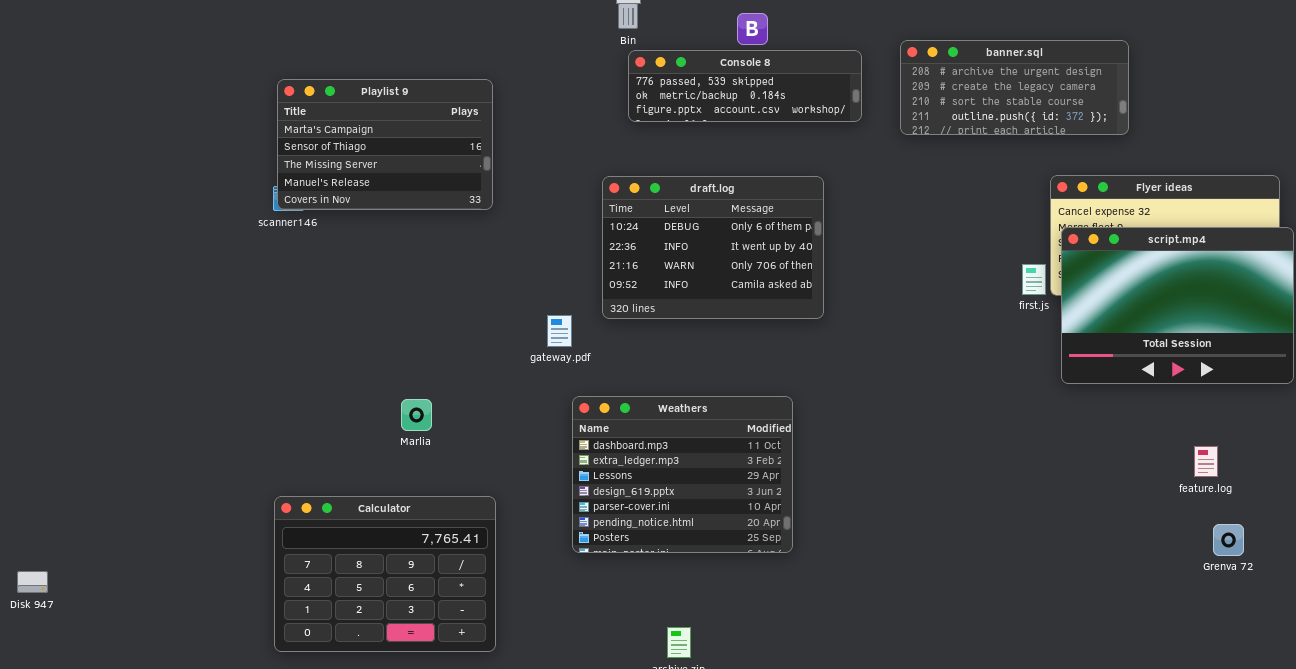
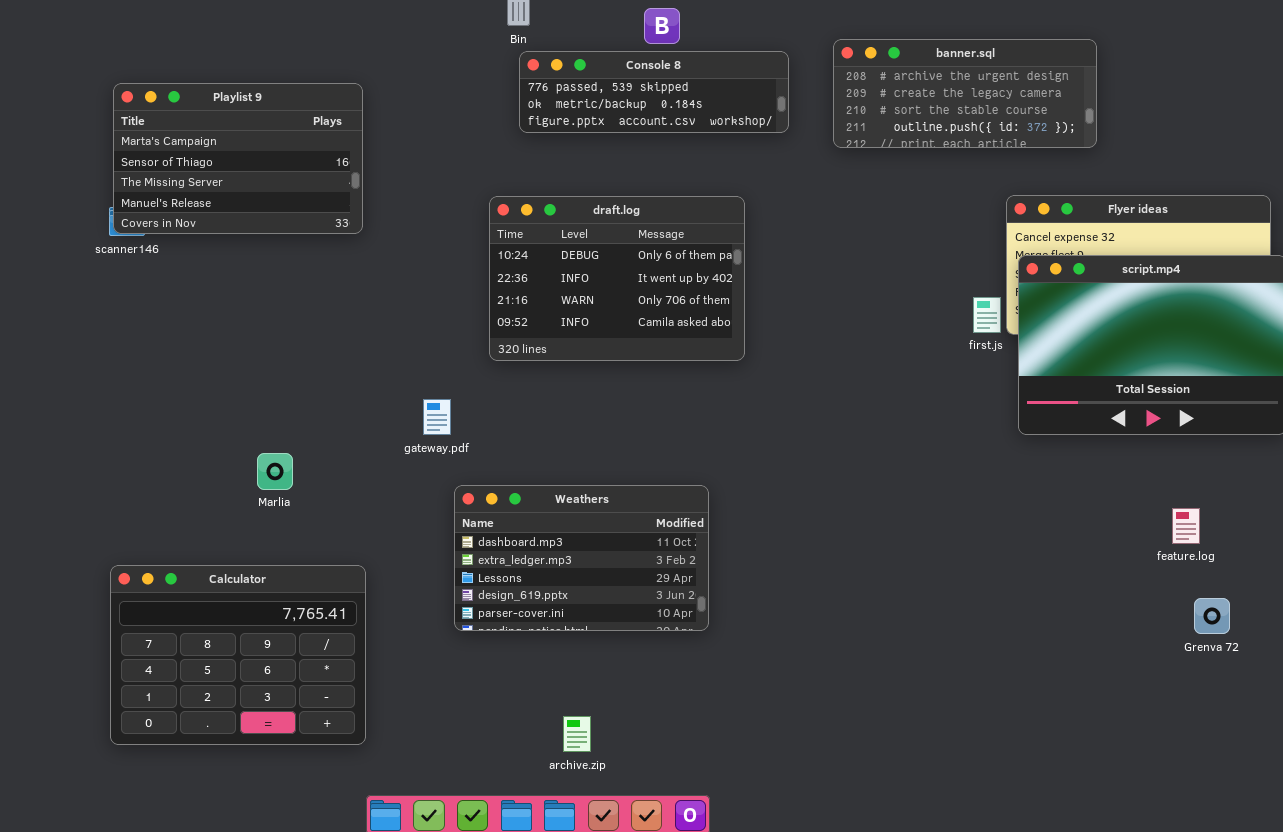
gateway.pdf: [547,315,572,347] -> [423,399,451,435], moved
Weathers: [572,396,793,553] -> [454,485,709,631], resized

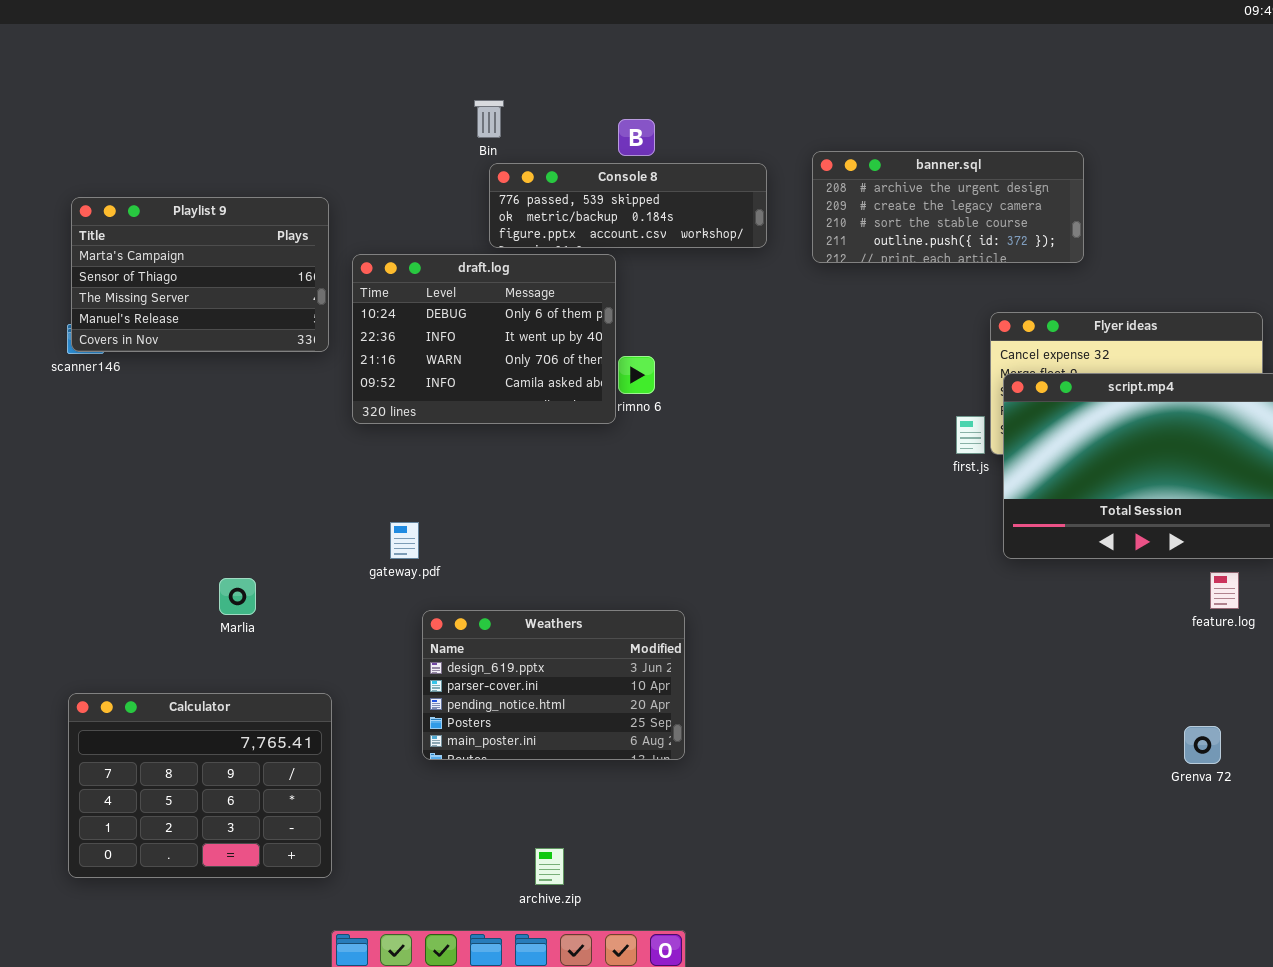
draft.log: [489,196,745,361] -> [352,254,616,424], moved
Weathers: [454,485,709,631] -> [422,610,685,760], scrolled down 3 rows
feature.log: [1172,508,1200,544] -> [1210,572,1239,609], moved

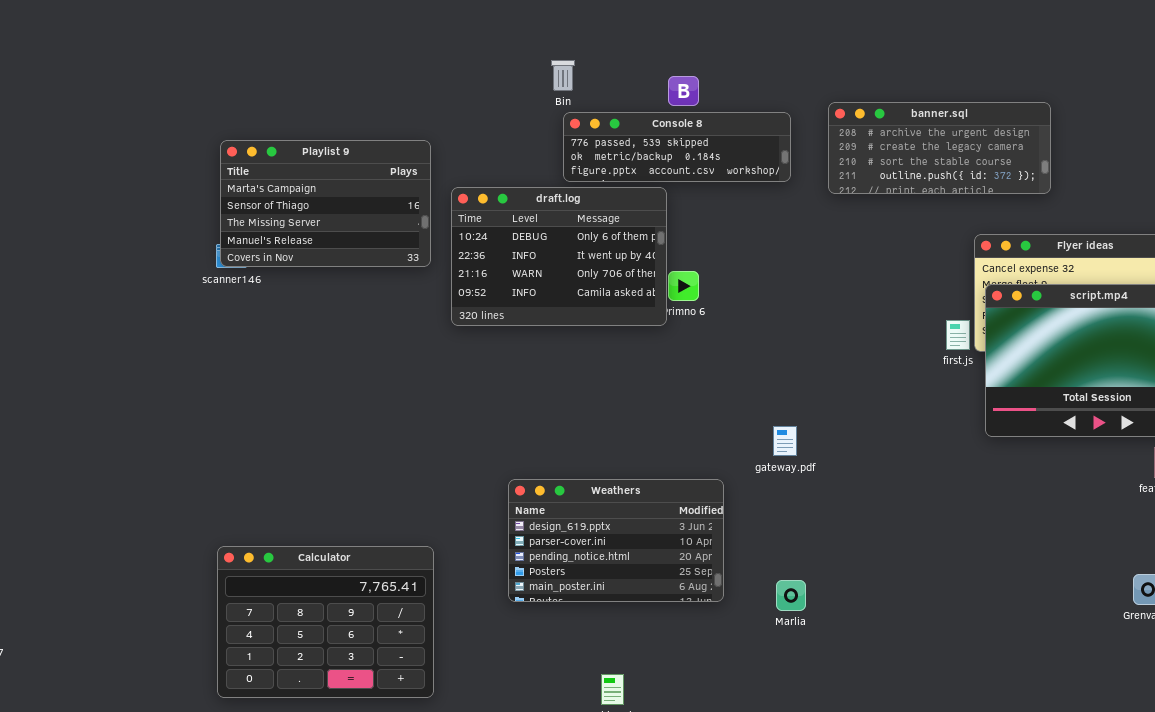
gateway.pdf: [390,522,419,559] -> [773,426,797,456], moved
Marlia: [219,578,256,615] -> [776,580,806,611], moved

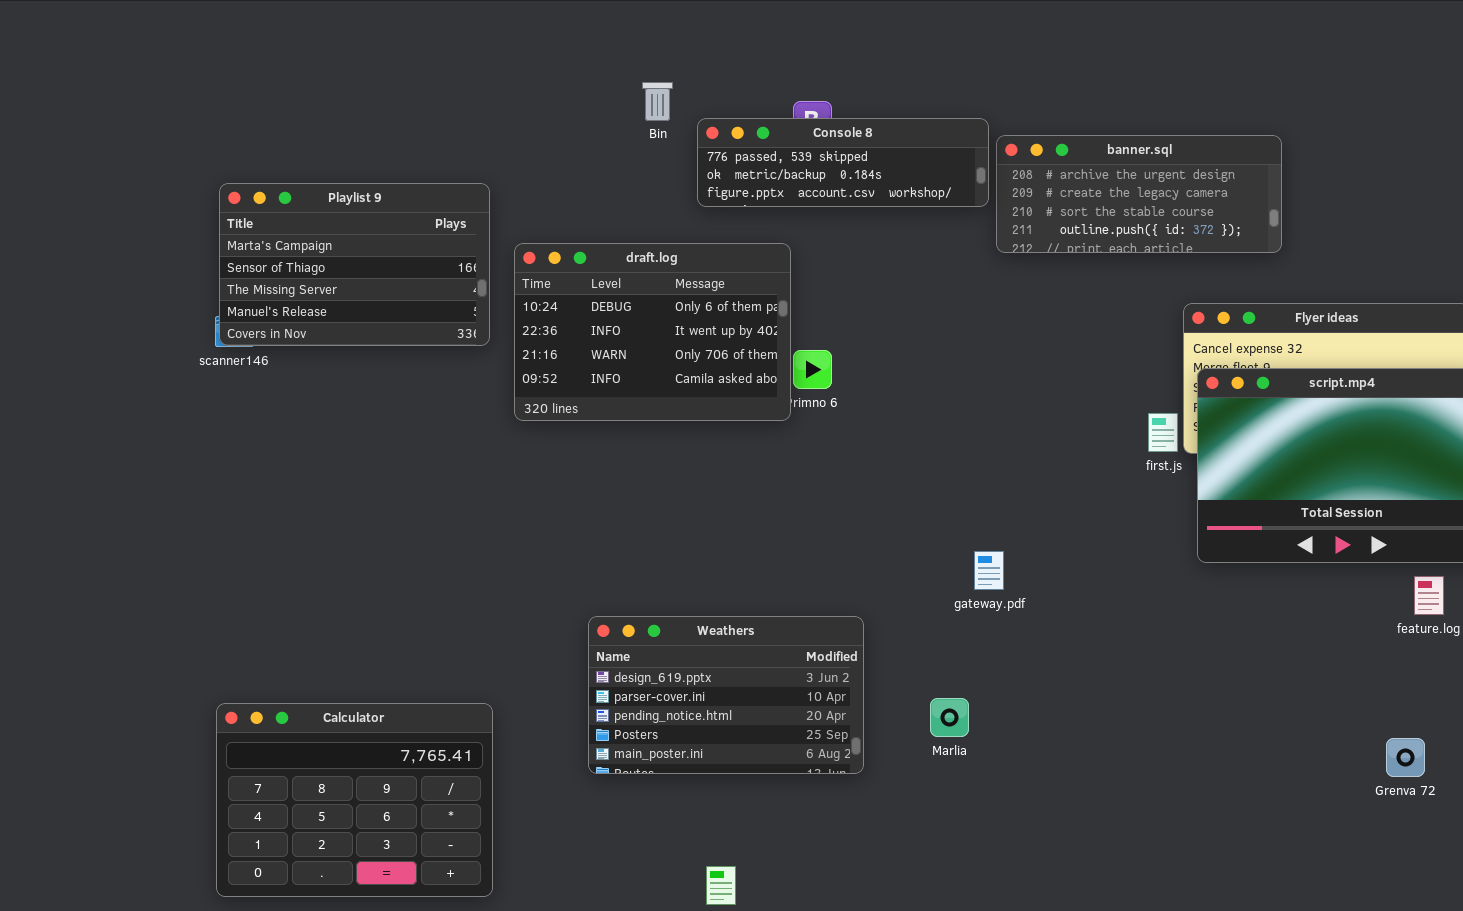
Console 8: [563,112,791,182] -> [697,118,989,207], moved
gateway.pdf: [773,426,797,456] -> [974,551,1004,590], moved
Marlia: [776,580,806,611] -> [930,698,969,737], moved

